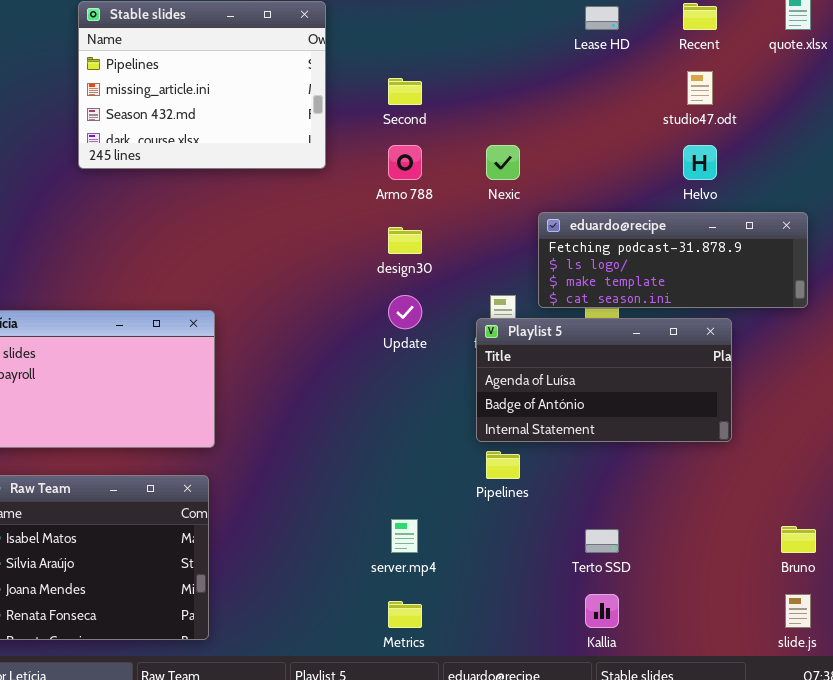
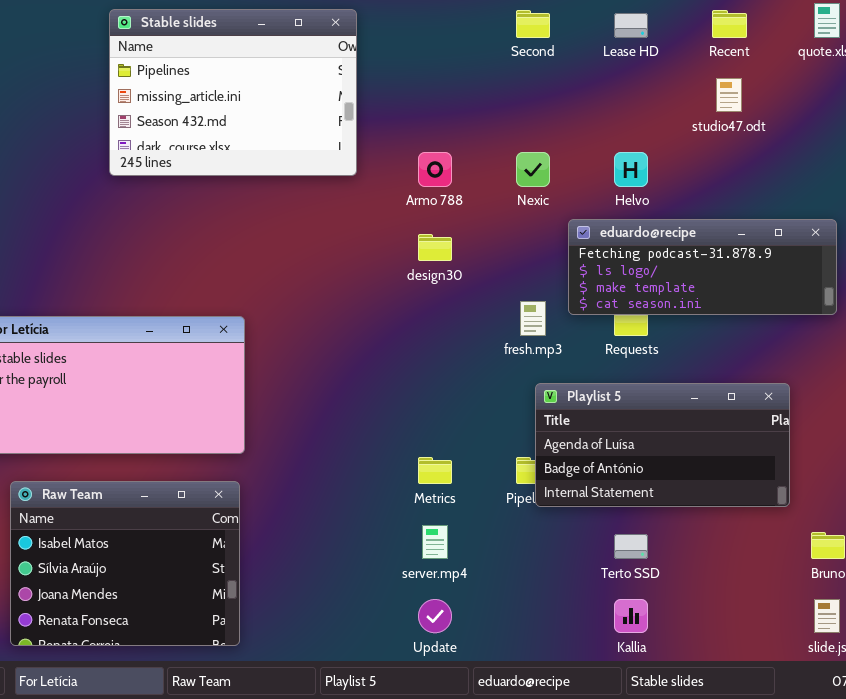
Second: [388,78,422,105] -> [516,10,550,38], moved
Helvo: [683,145,717,180] -> [614,152,648,187], moved
Update: [388,295,422,329] -> [418,599,452,633], moved
Playlist 5: [476,318,732,442] -> [535,383,790,507], moved
Metrics: [388,601,422,628] -> [418,457,452,484], moved

